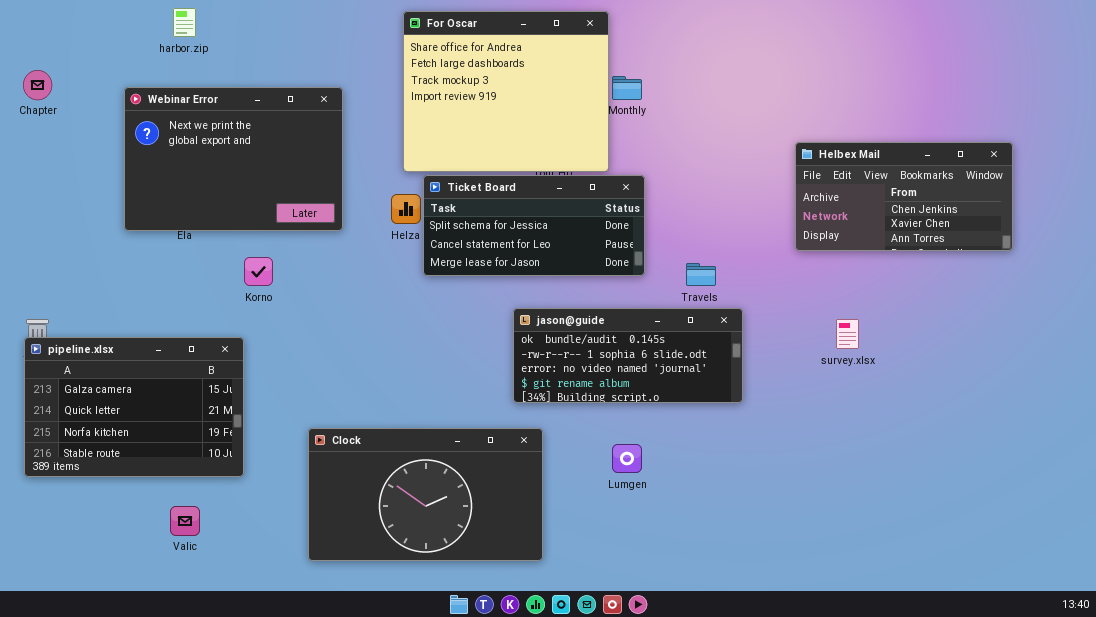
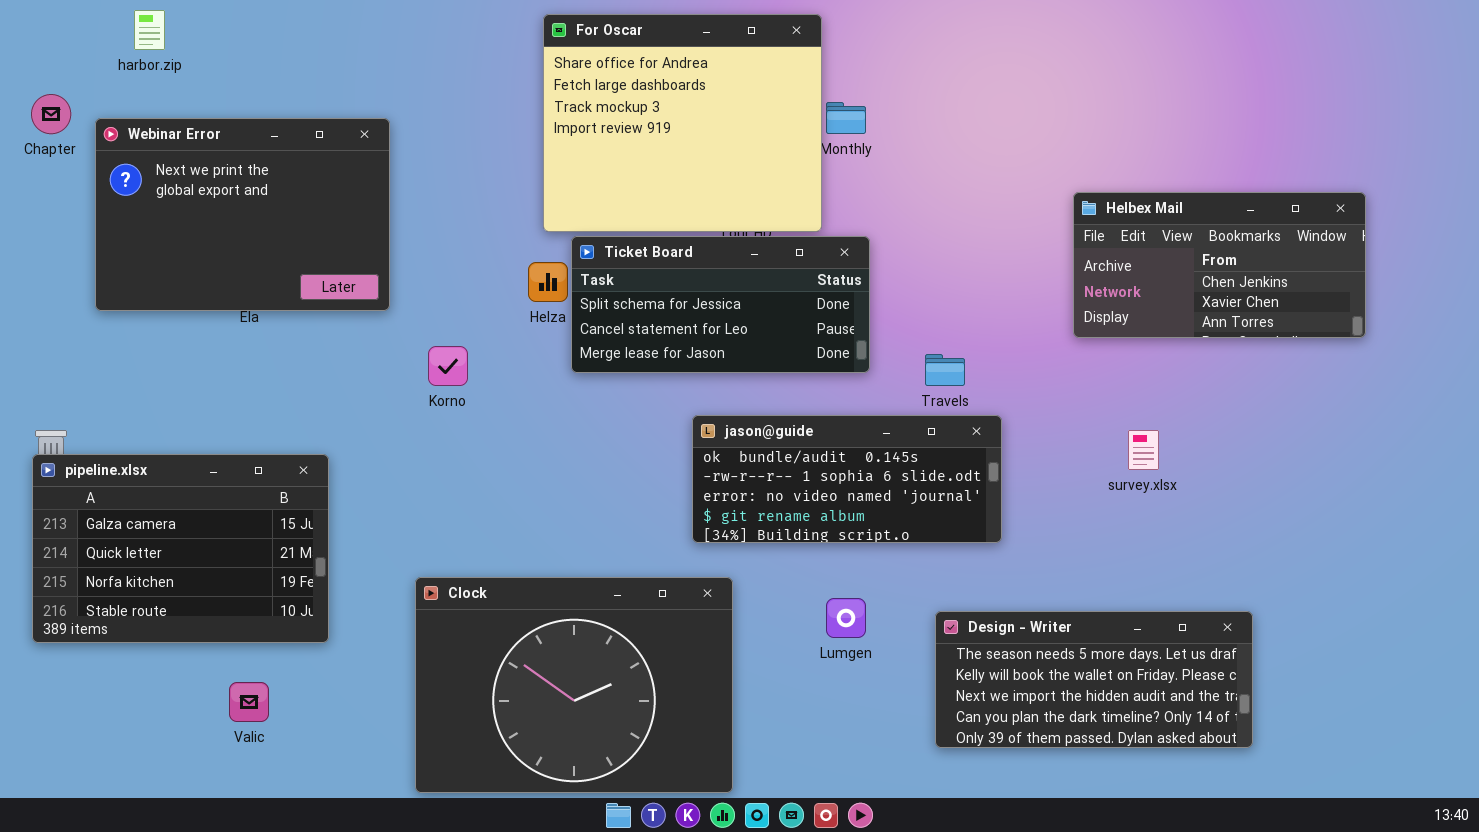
harbor.zip: [173,8,196,37] -> [134,10,165,50], moved
Webinar Error: [124,87,343,231] -> [95,118,390,311], moved
Korno: [244,257,273,286] -> [428,346,468,386], moved
Clock: [308,428,543,561] -> [415,577,733,793], resized
Design - Writer: none -> [935,611,1253,748], opened

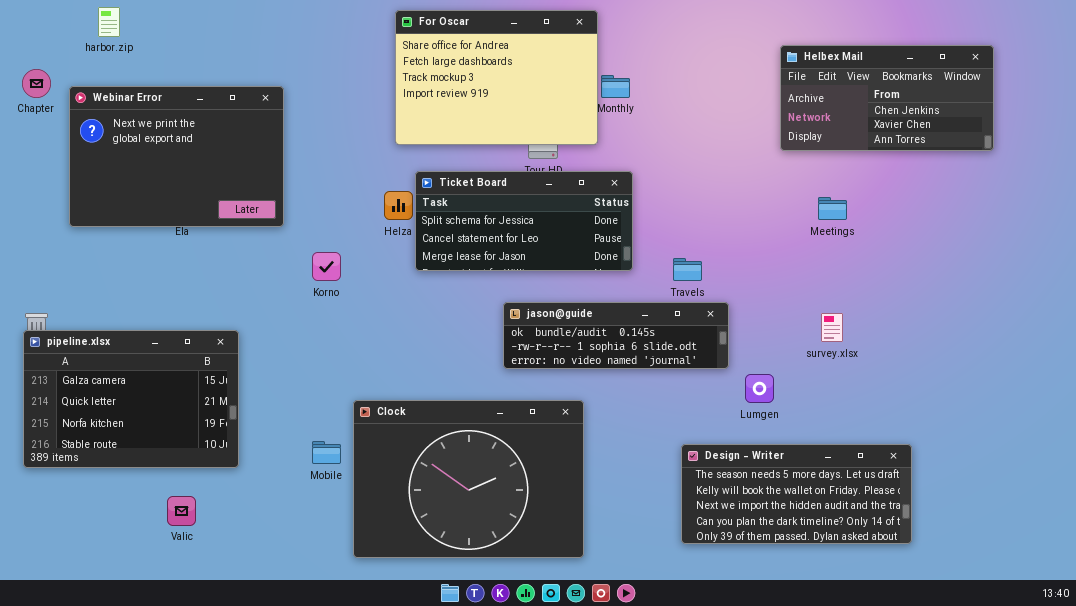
For Oscar: [543,14,822,232] -> [395,10,598,145], resized
Helbex Mail: [1073,192,1366,338] -> [780,45,994,151], moved
jason@guide: [692,415,1002,543] -> [503,302,729,369], resized
Clock: [415,577,733,793] -> [353,400,584,558], moved
Lumgen: [826,598,866,638] -> [745,374,774,403], moved

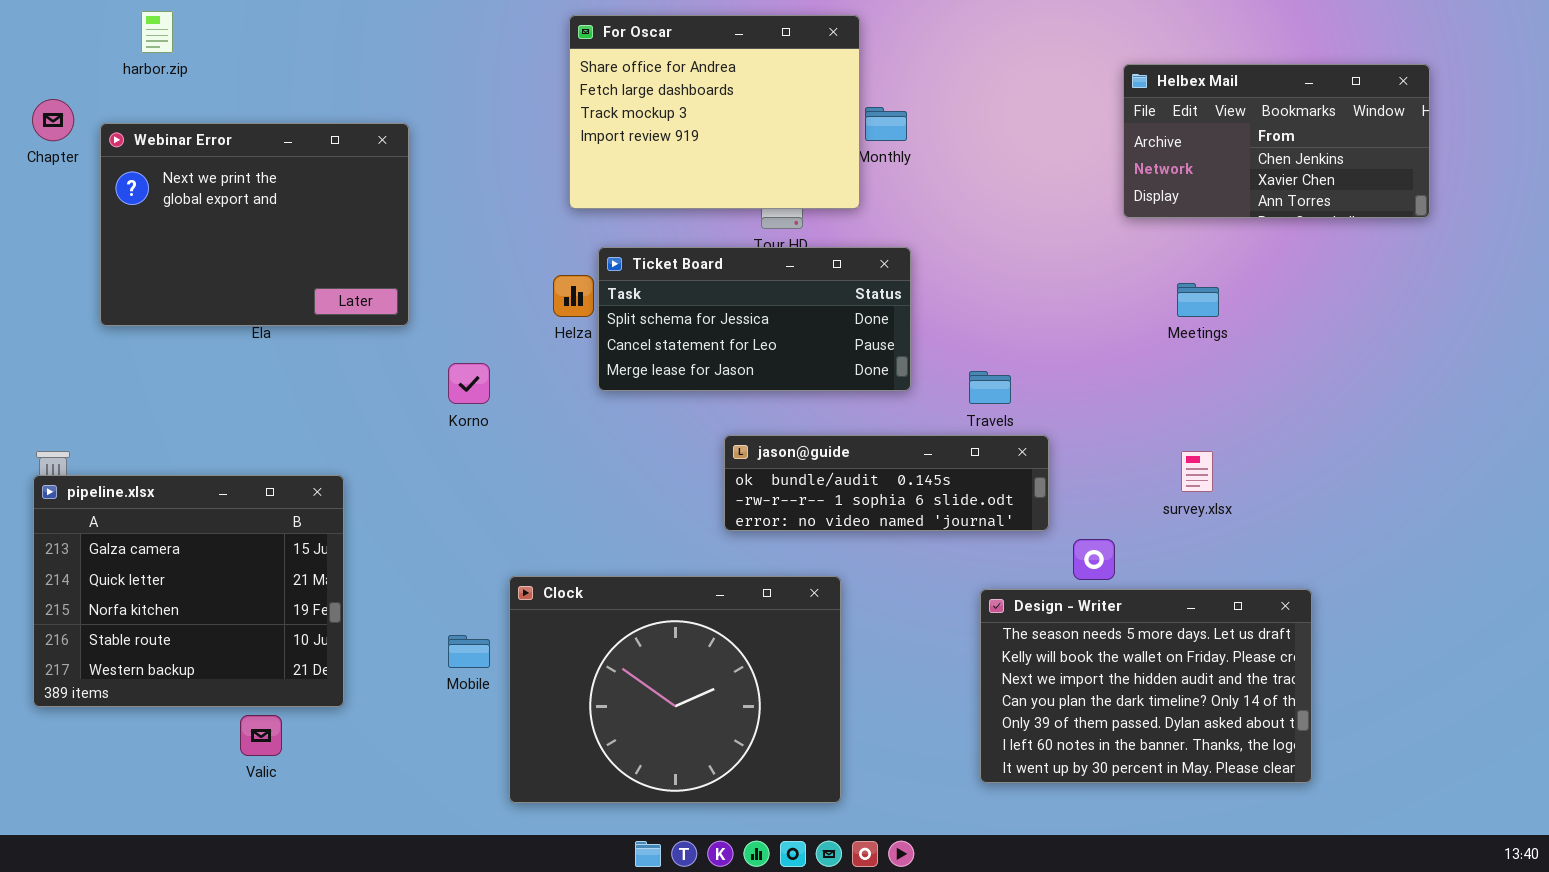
pipeline.xlsx: [23,330,239,468] -> [33,475,344,707], resized
Design - Writer: [681,444,912,544] -> [980,589,1312,783], resized

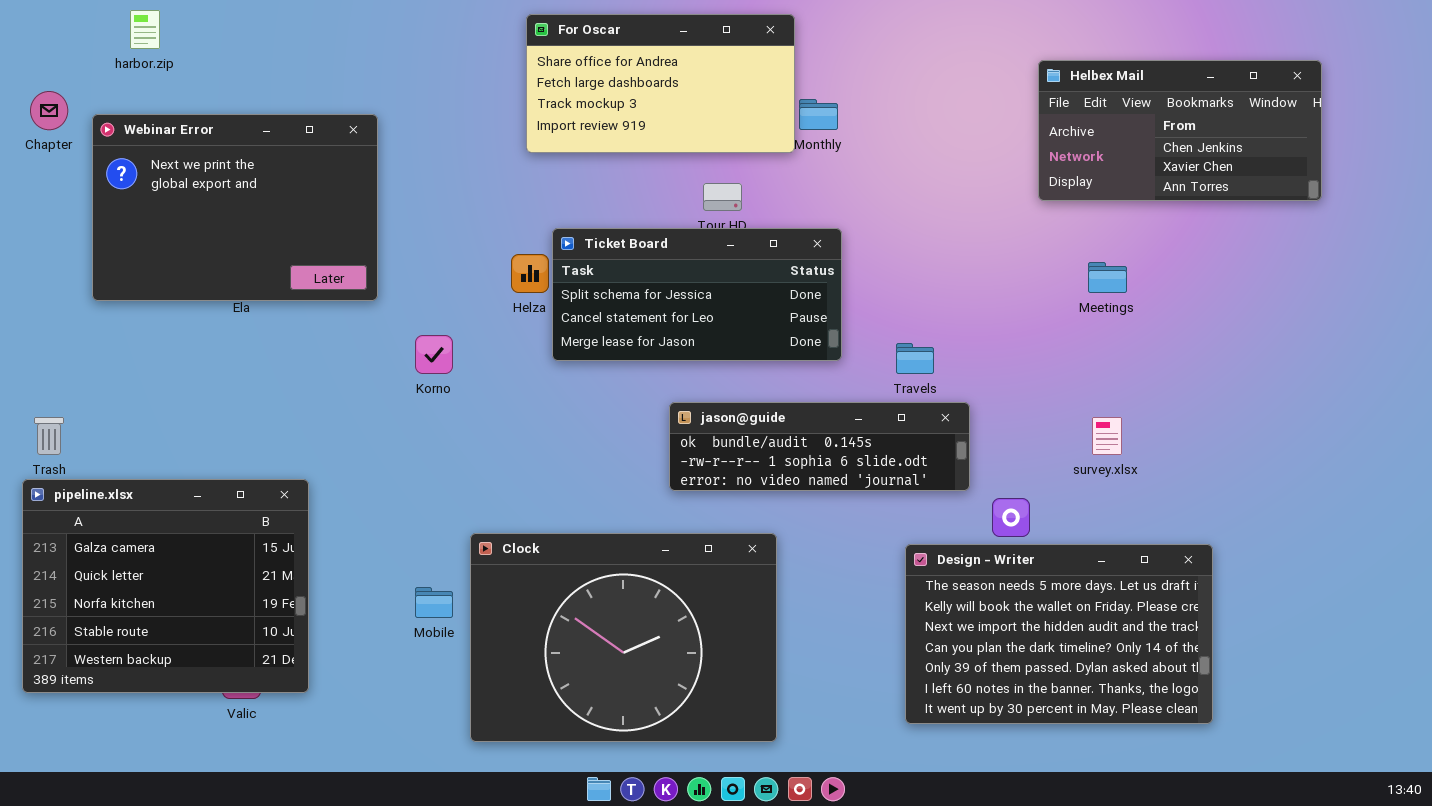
For Oscar: [569,15,860,209] -> [526,14,795,153], resized
pipeline.xlsx: [33,475,344,707] -> [22,479,309,693], moved

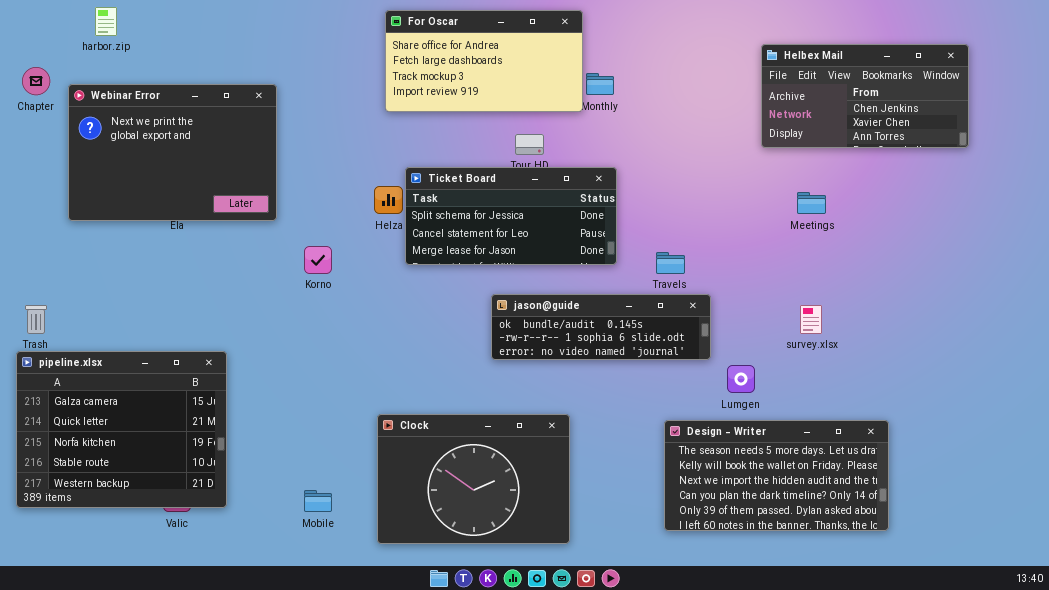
Clock: [470,533,777,742] -> [377,414,570,544], resized
Design - Writer: [905,544,1213,724] -> [664,420,889,531], resized
Mobile: [415,587,453,618] -> [304,490,332,512], moved

